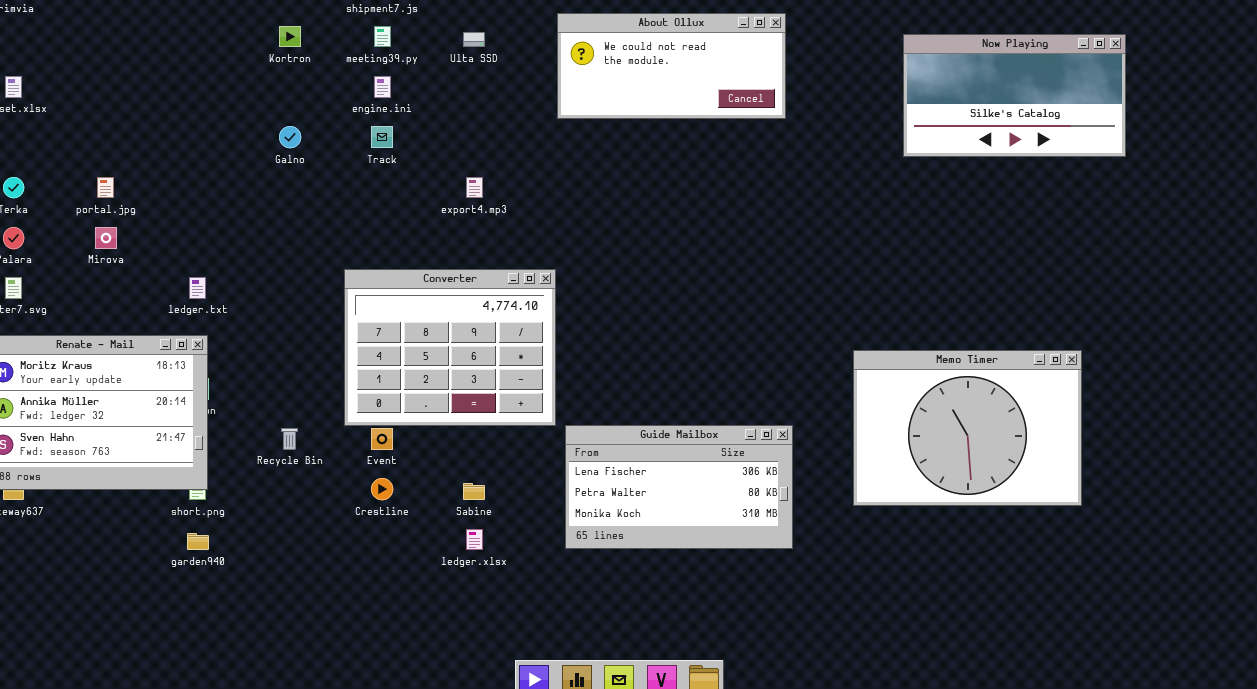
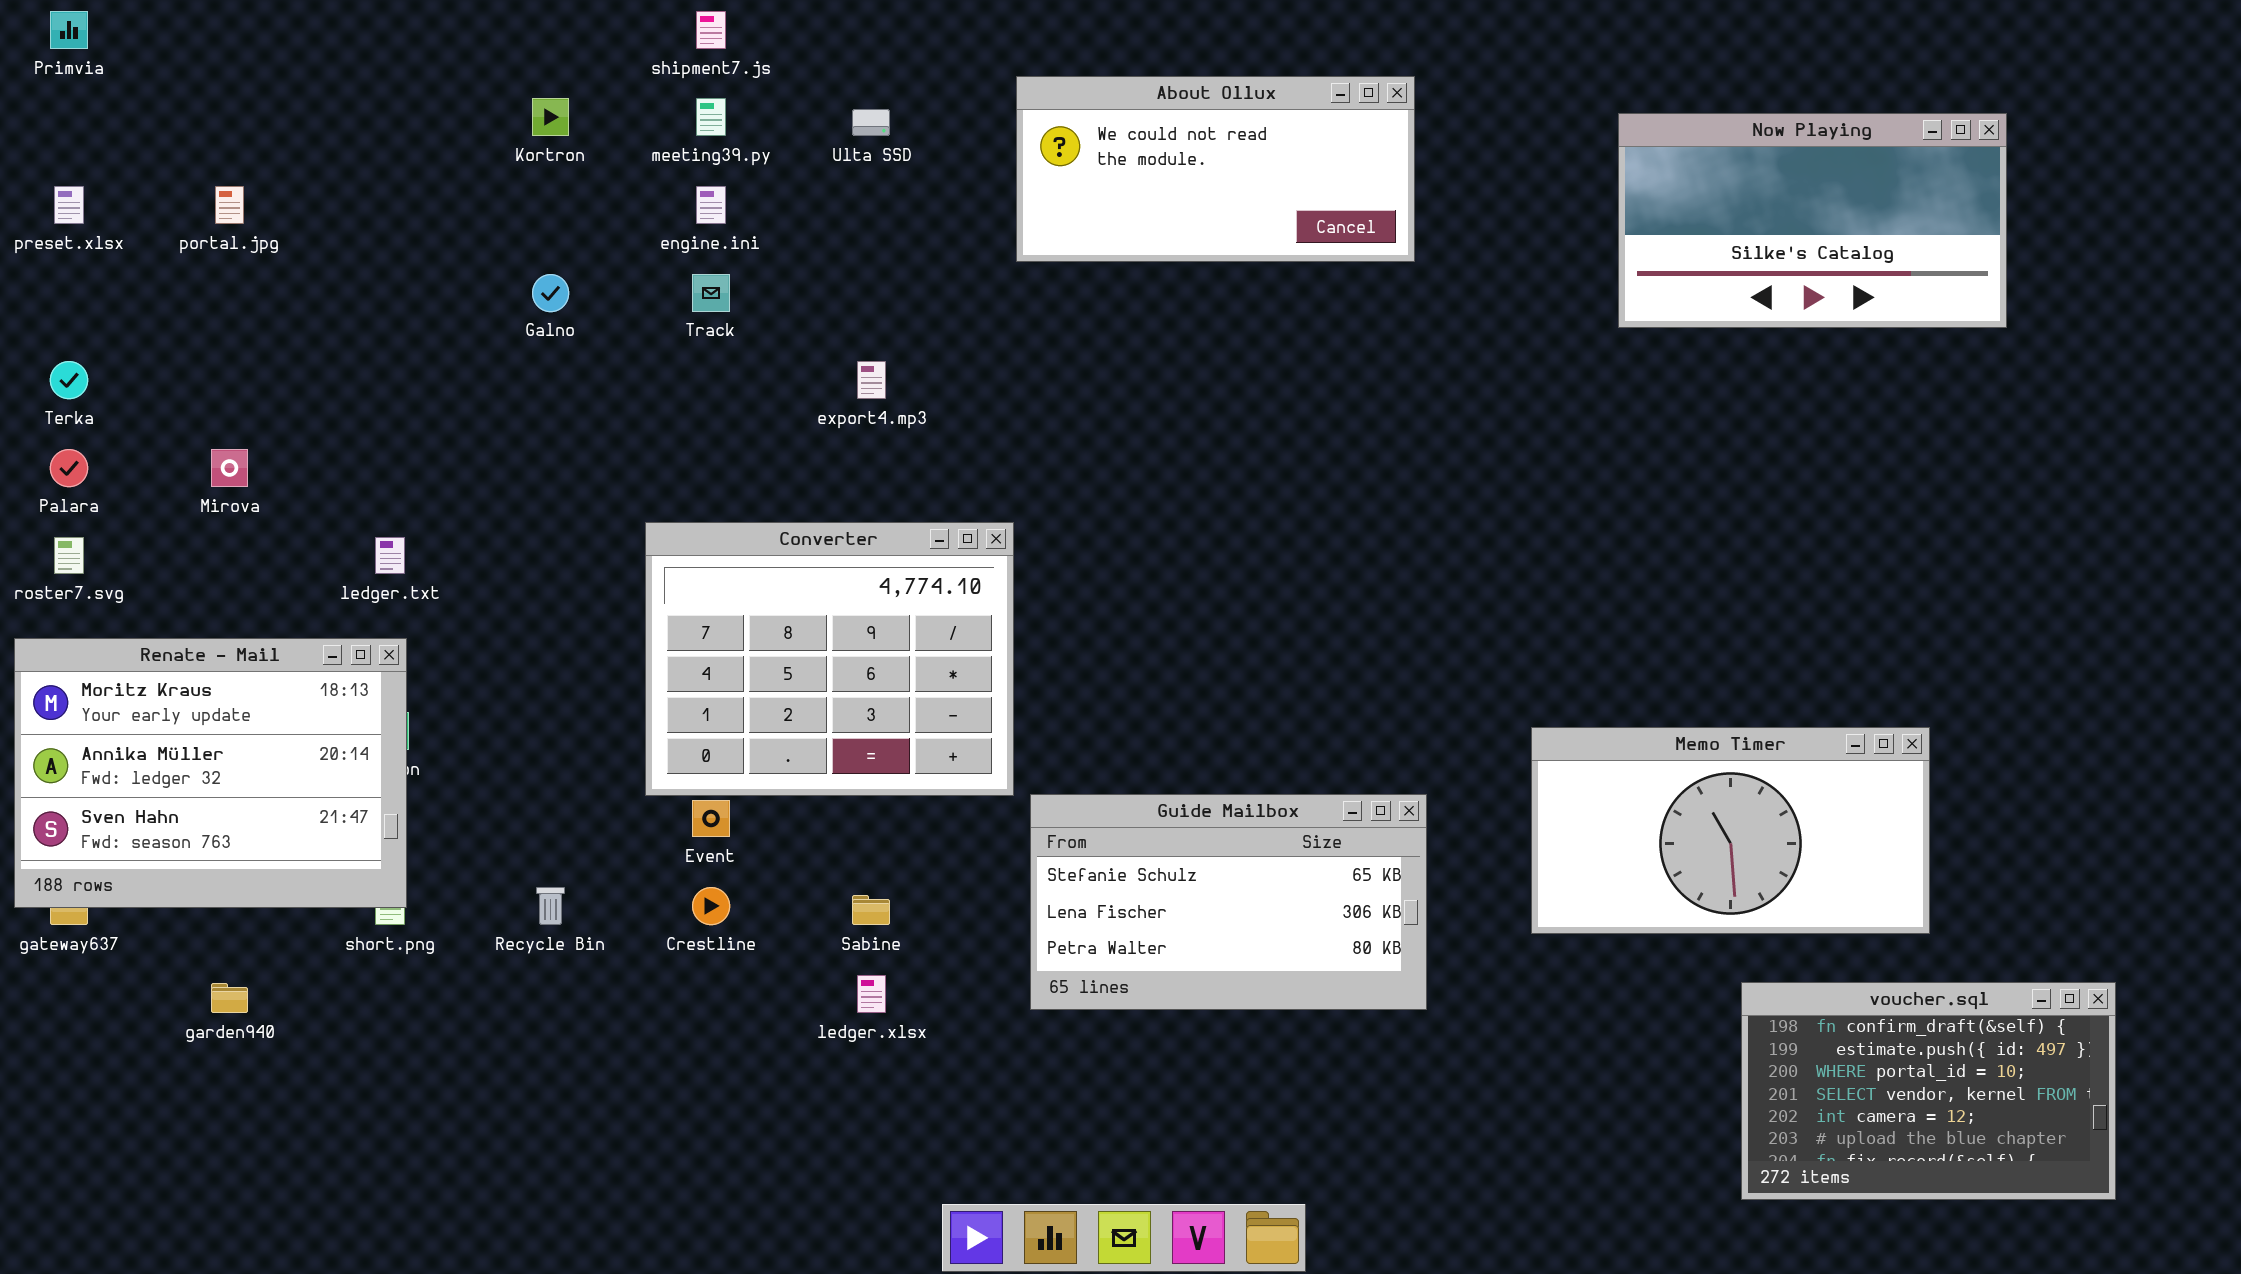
portal.jpg: [97,177,114,198] -> [215,186,244,224], moved
Memo Timer: [853,350,1082,506] -> [1531,727,1930,934], resized
Guide Mailbox: [565,425,793,549] -> [1030,794,1427,1010], scrolled up 1 row
Recycle Bin: [281,428,298,450] -> [536,887,565,925], moved
voucher.sql: none -> [1741,982,2116,1200], opened
garden940: [187,533,209,550] -> [211,983,248,1013], moved

